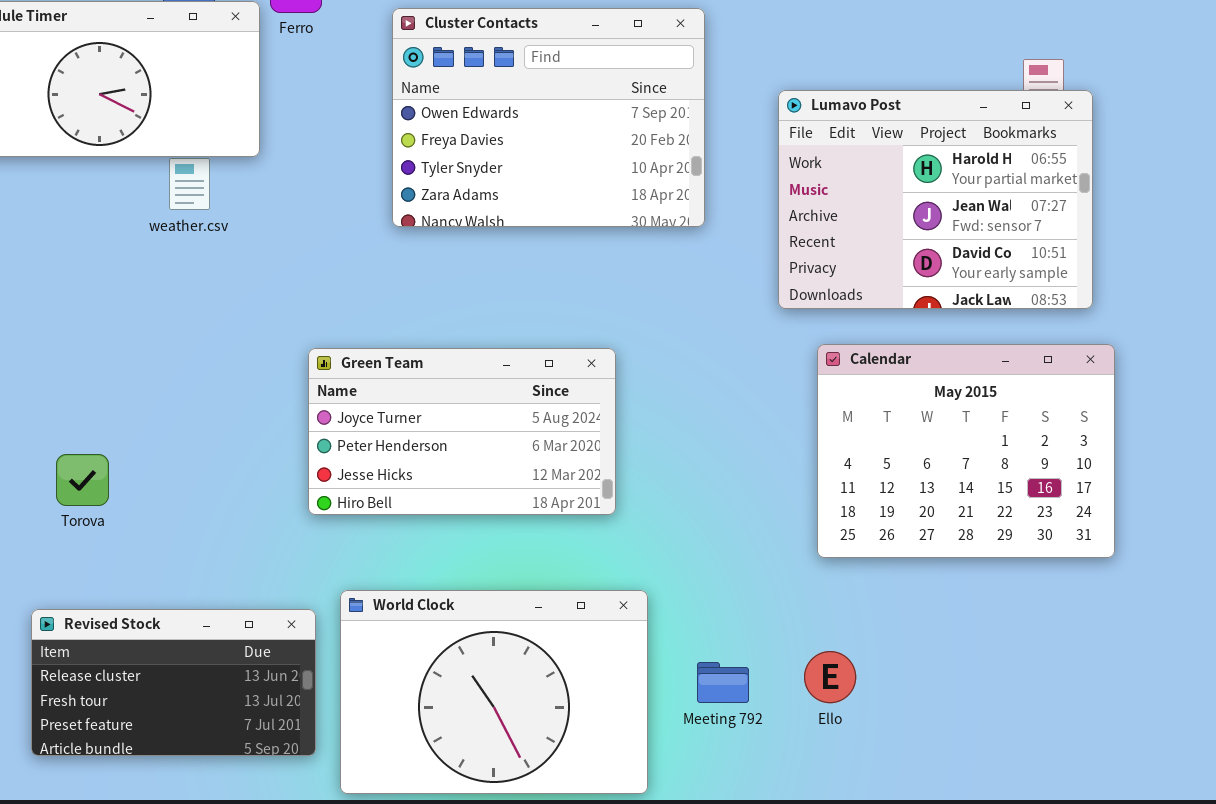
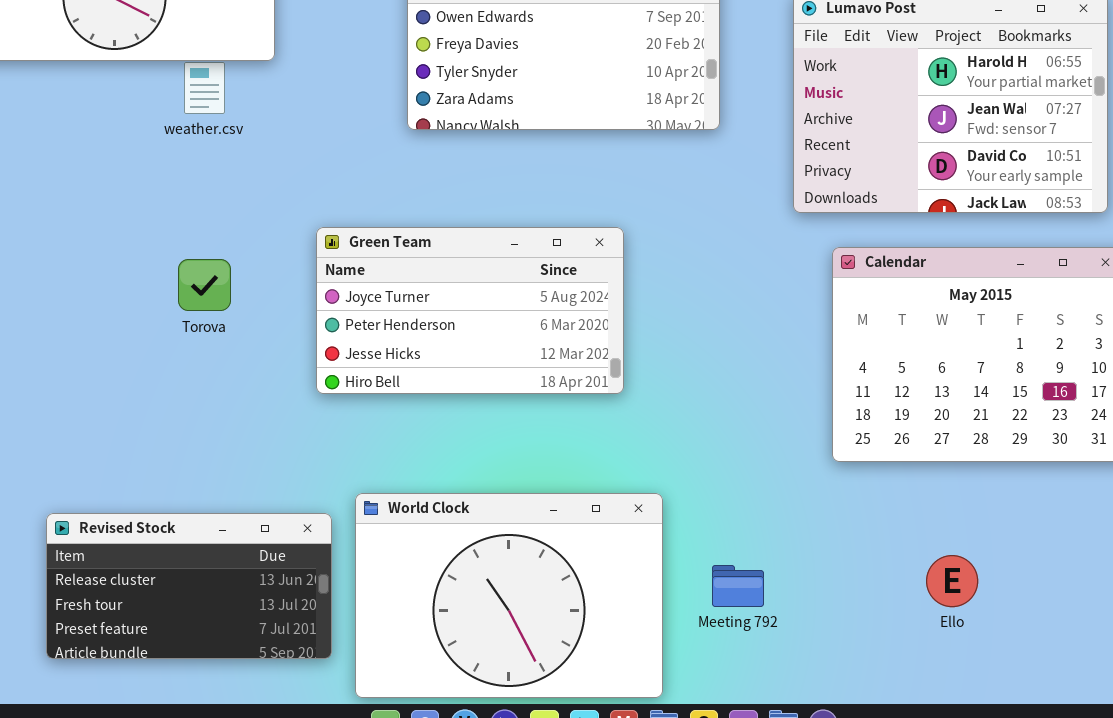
Green Team: [308,348,616,515] -> [316,227,624,394], moved
Torova: [56,454,109,506] -> [178,259,231,311], moved
Ello: [804,651,856,703] -> [926,555,978,607], moved

